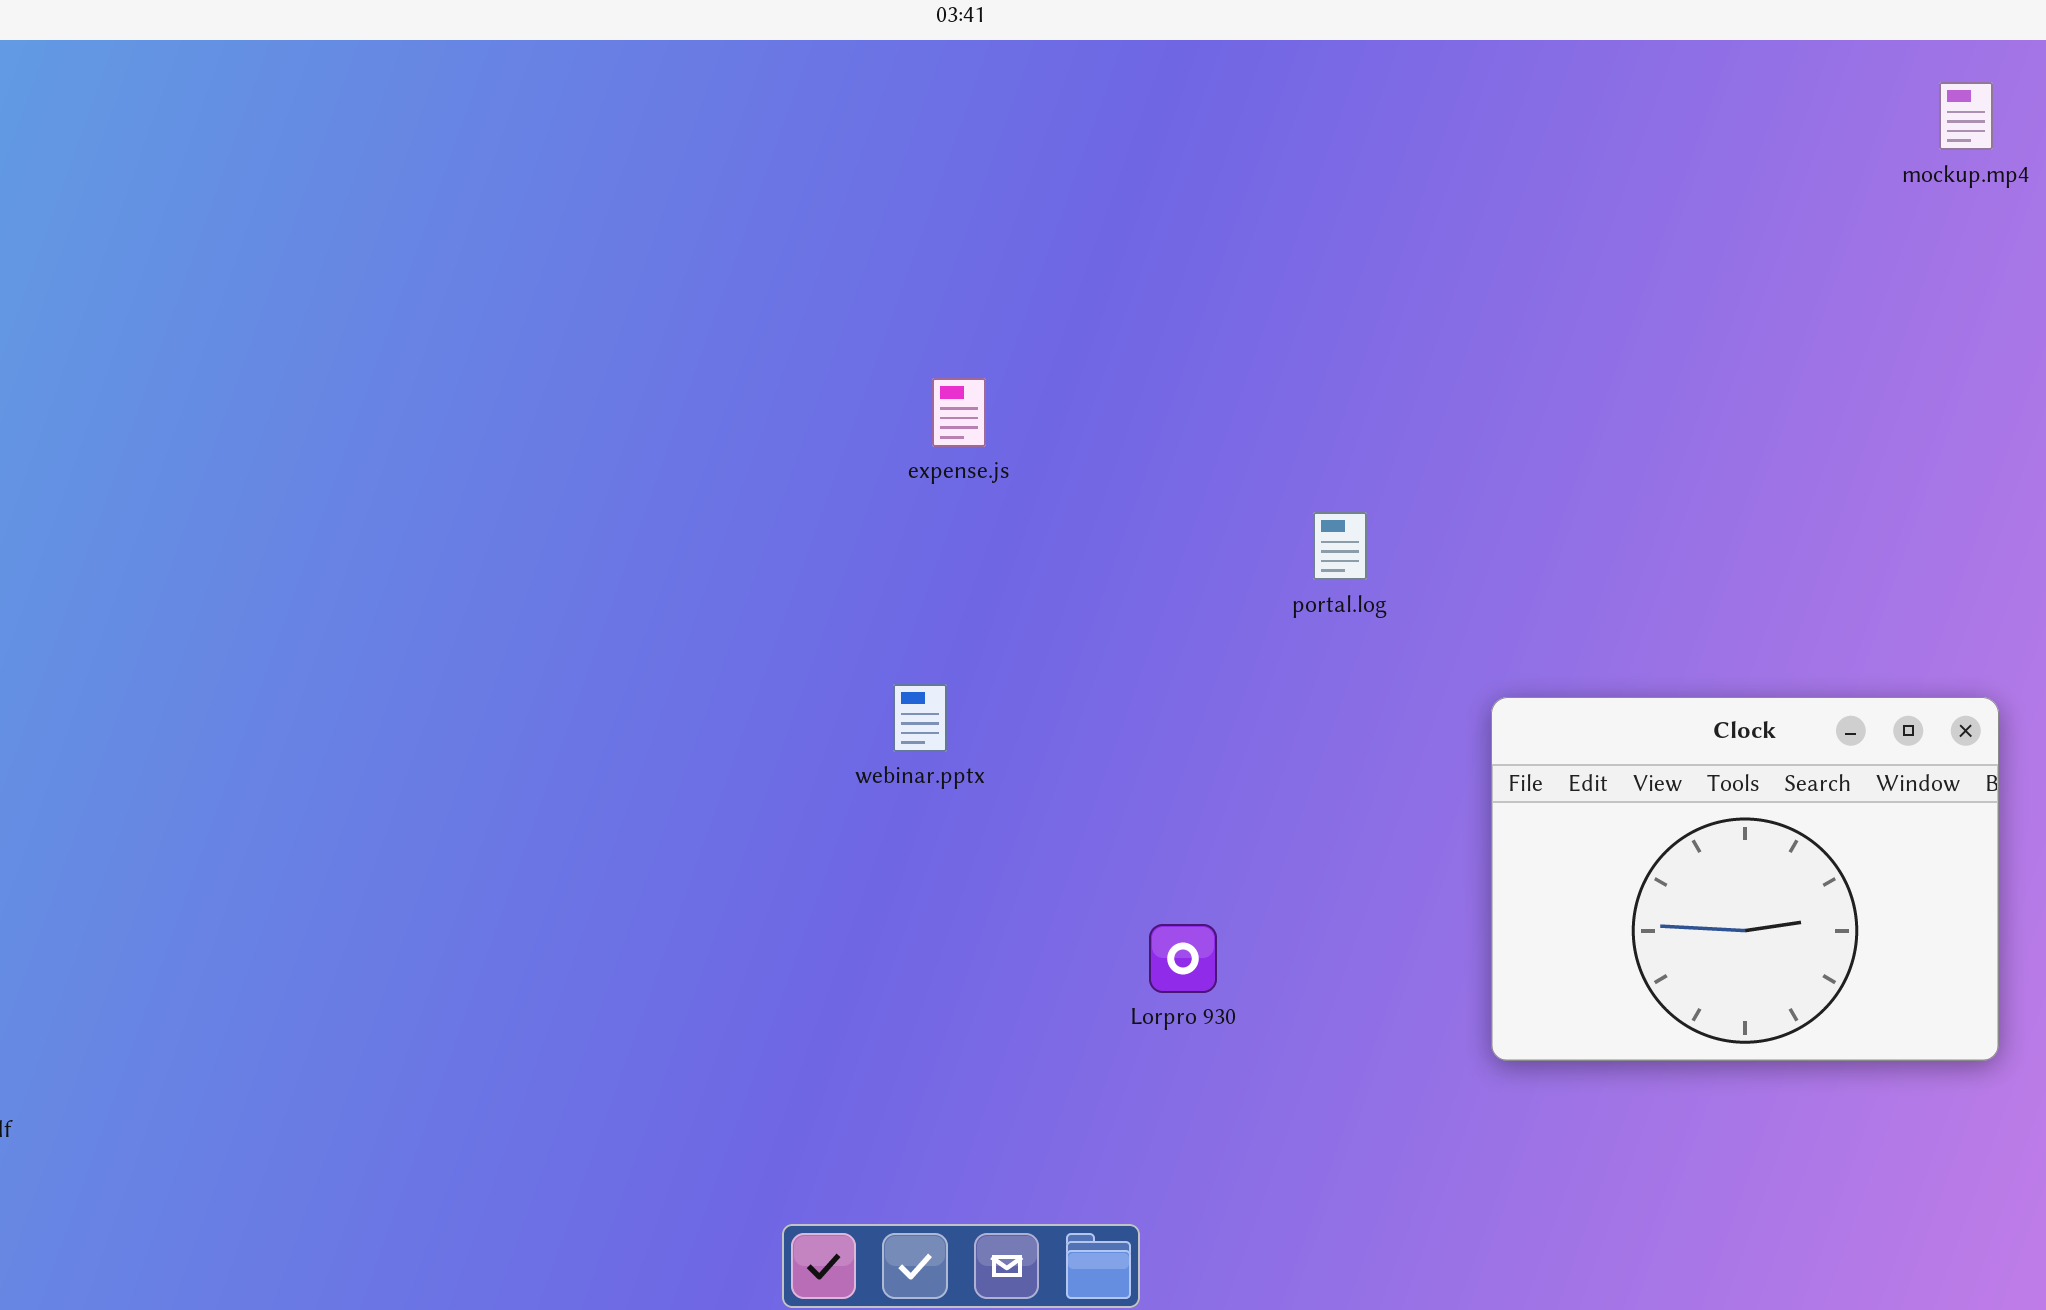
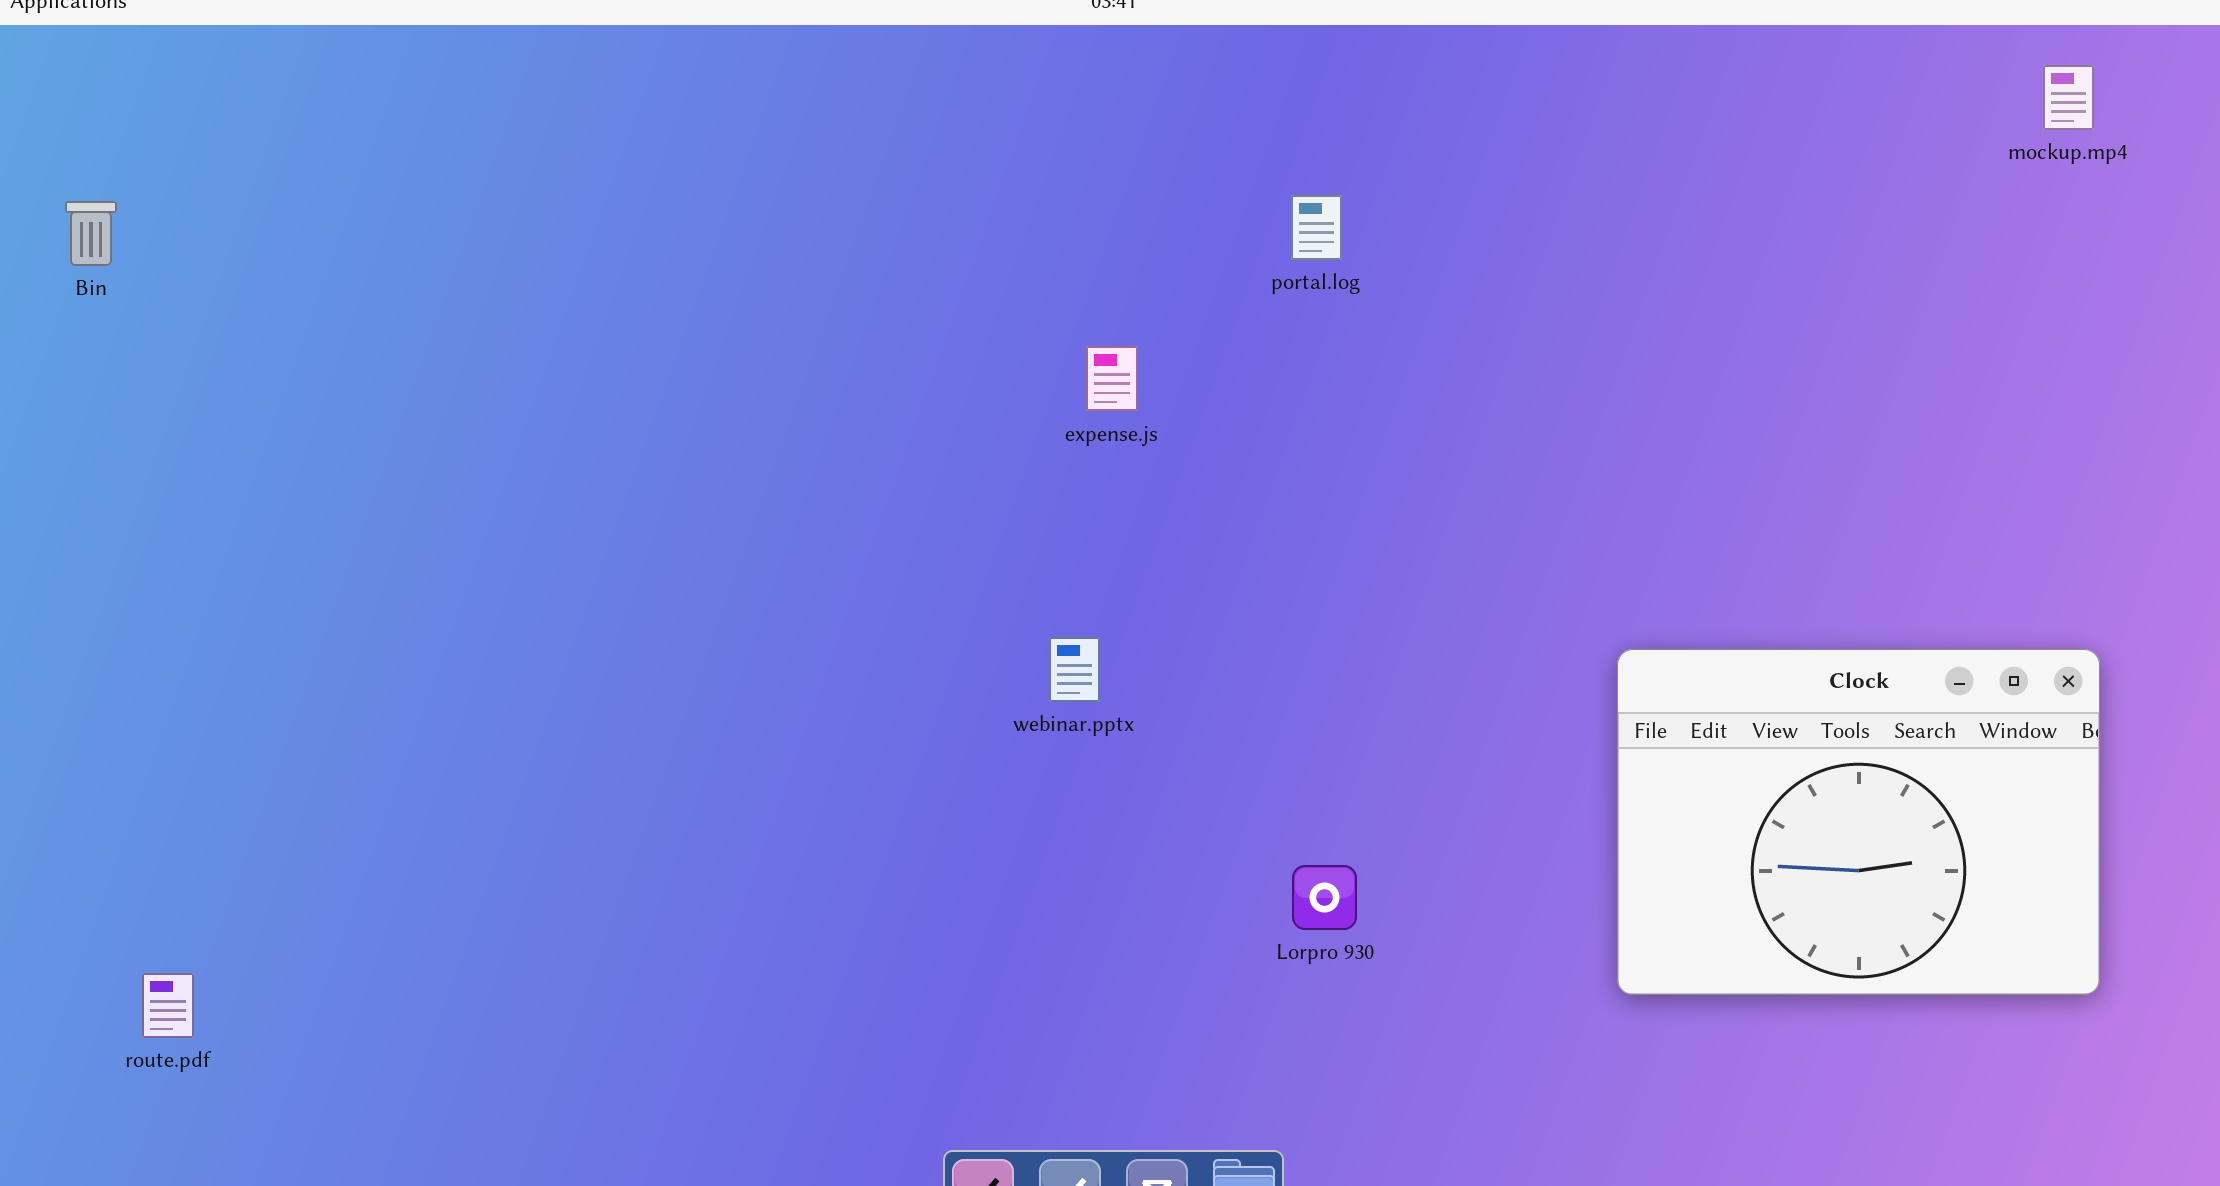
portal.log: [1313,512,1367,580] -> [1291,195,1342,260], moved

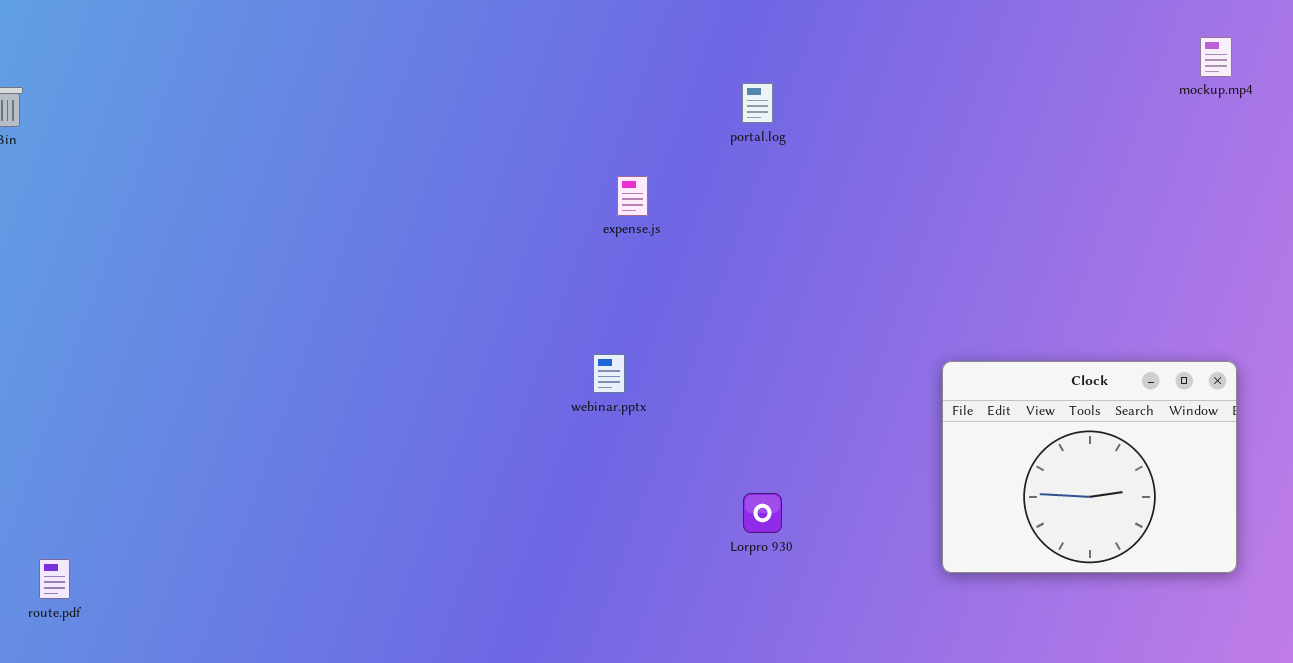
mockup.mp4: [2043,65,2094,130] -> [1200,37,1232,77], moved

